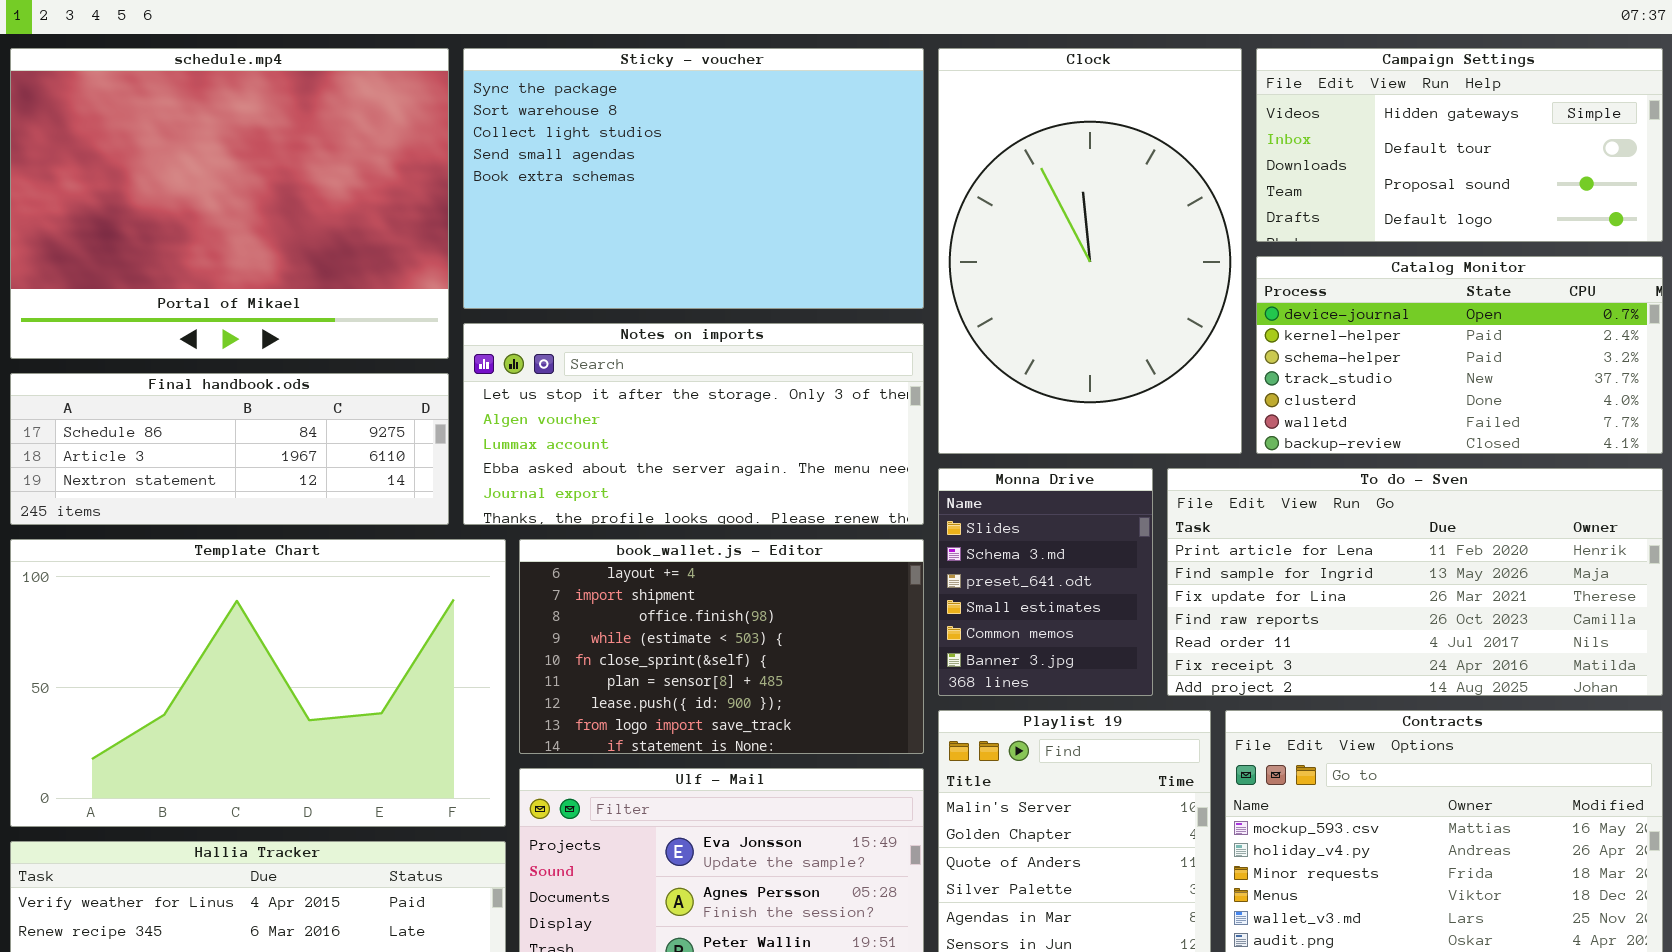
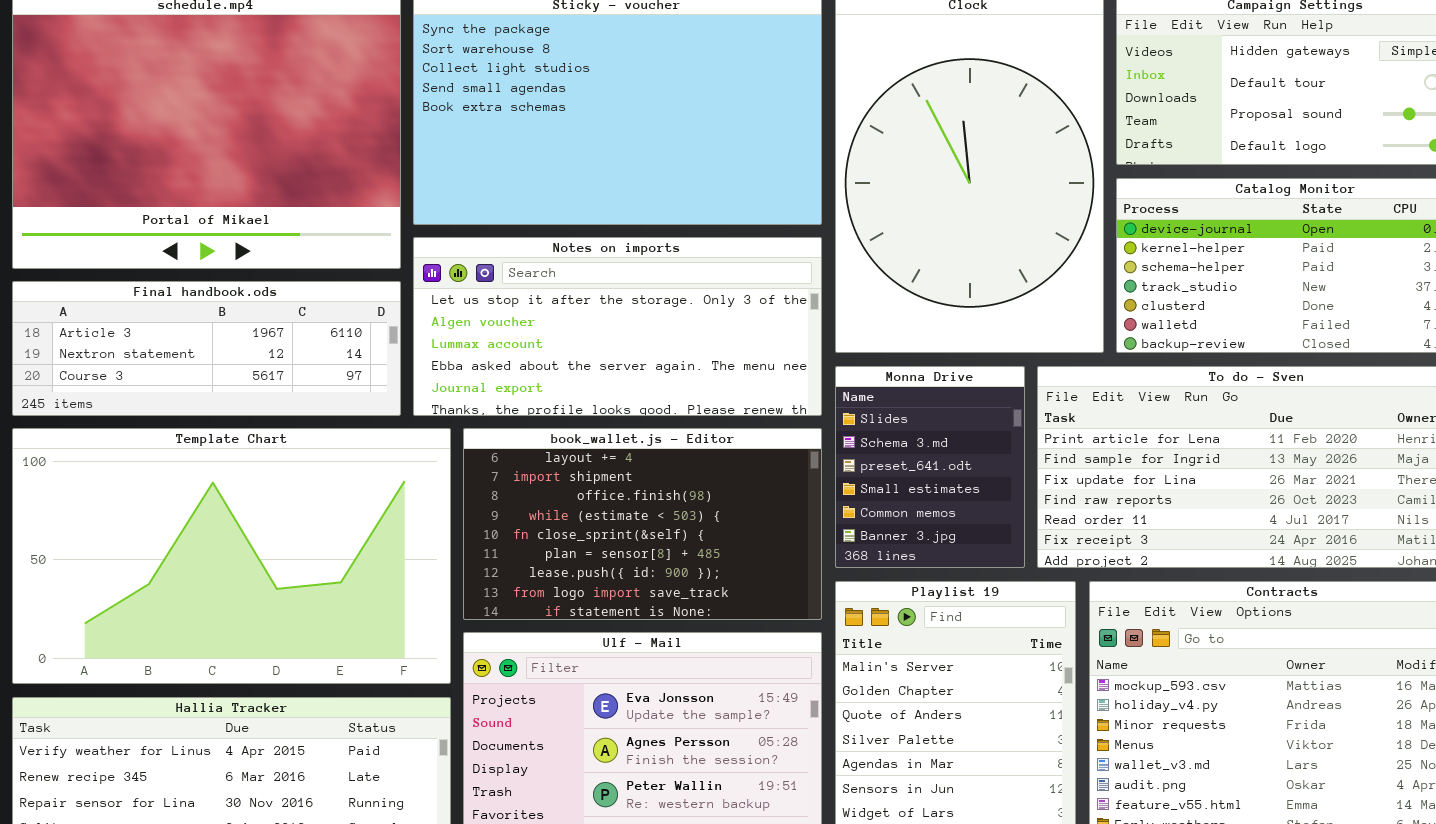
Final handbook.ods: [10,373,449,525] -> [12,281,401,416], scrolled down 1 row

